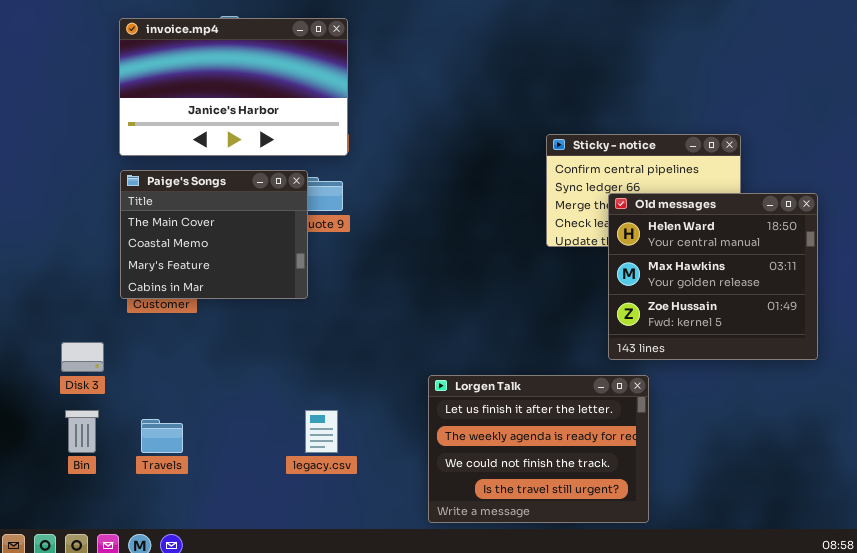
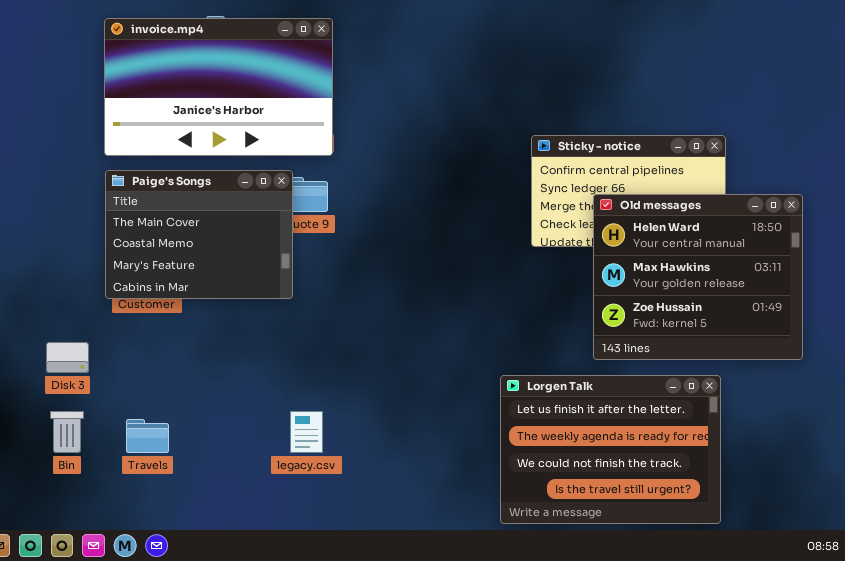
Lorgen Talk: [428,375,649,523] -> [500,375,721,524], moved

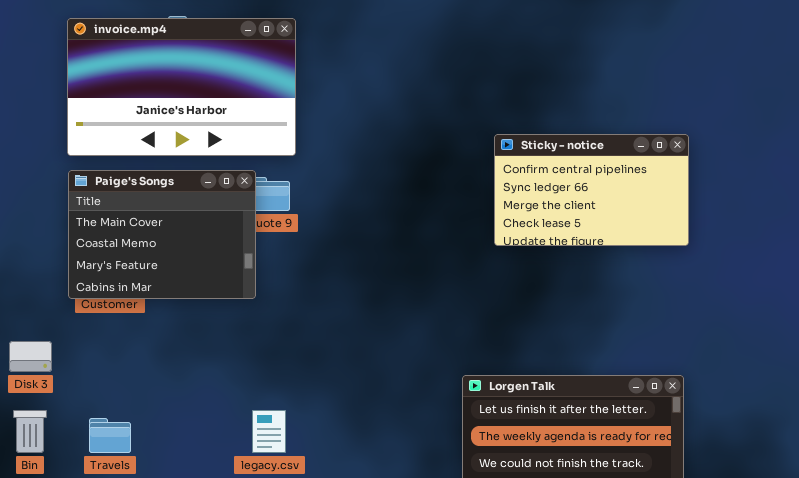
Old messages: [593,194,803,360] -> none, closed

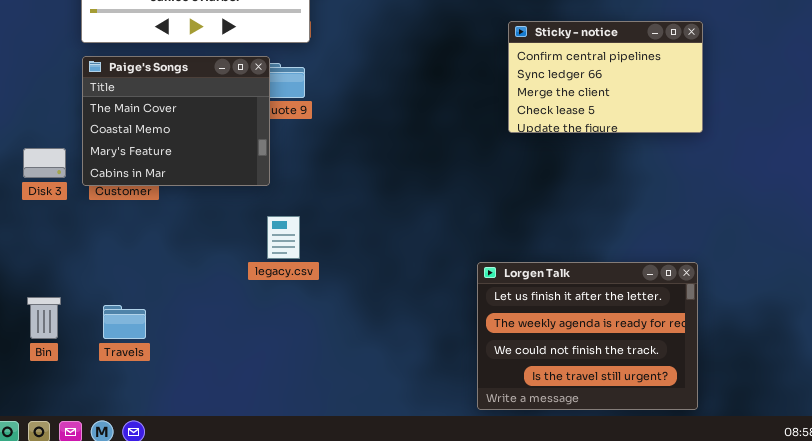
Disk 3: [9,341,52,372] -> [23,148,66,178], moved
legacy.csv: [252,410,286,453] -> [267,216,300,259], moved

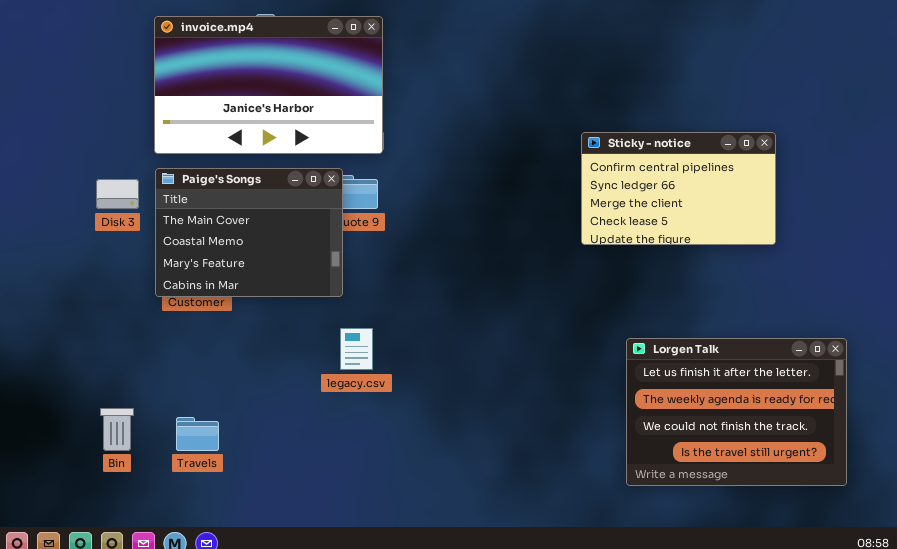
Disk 3: [23,148,66,178] -> [96,179,139,209], moved
Lorgen Talk: [477,262,698,410] -> [626,338,847,486], moved

